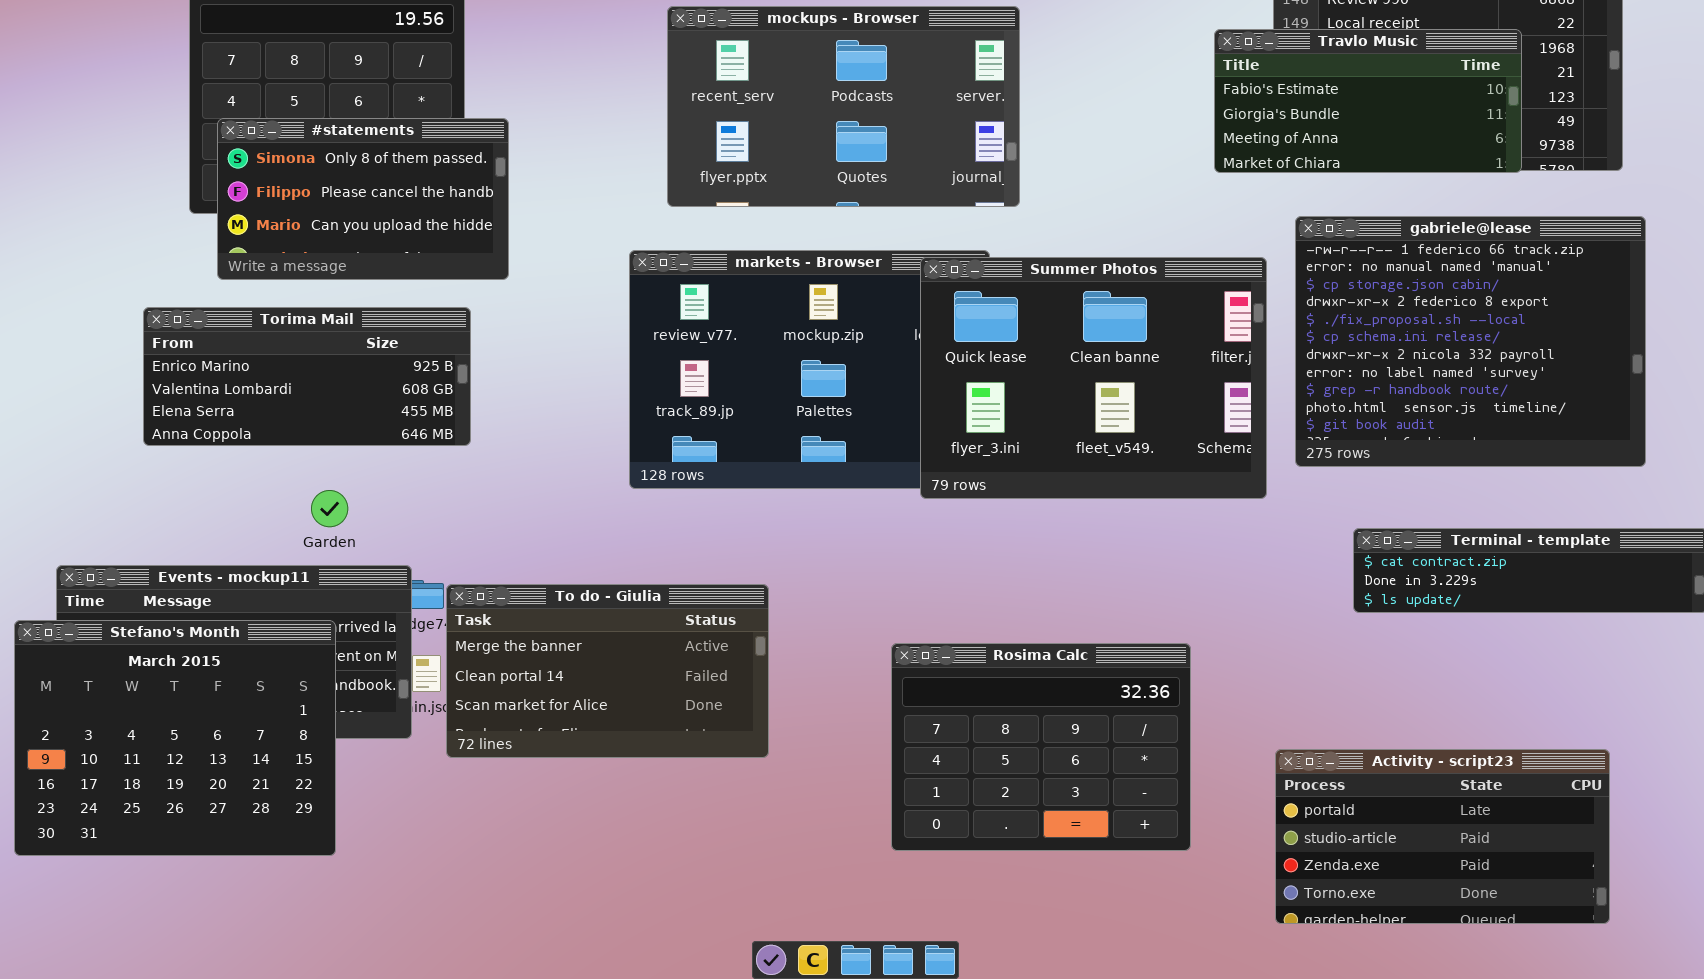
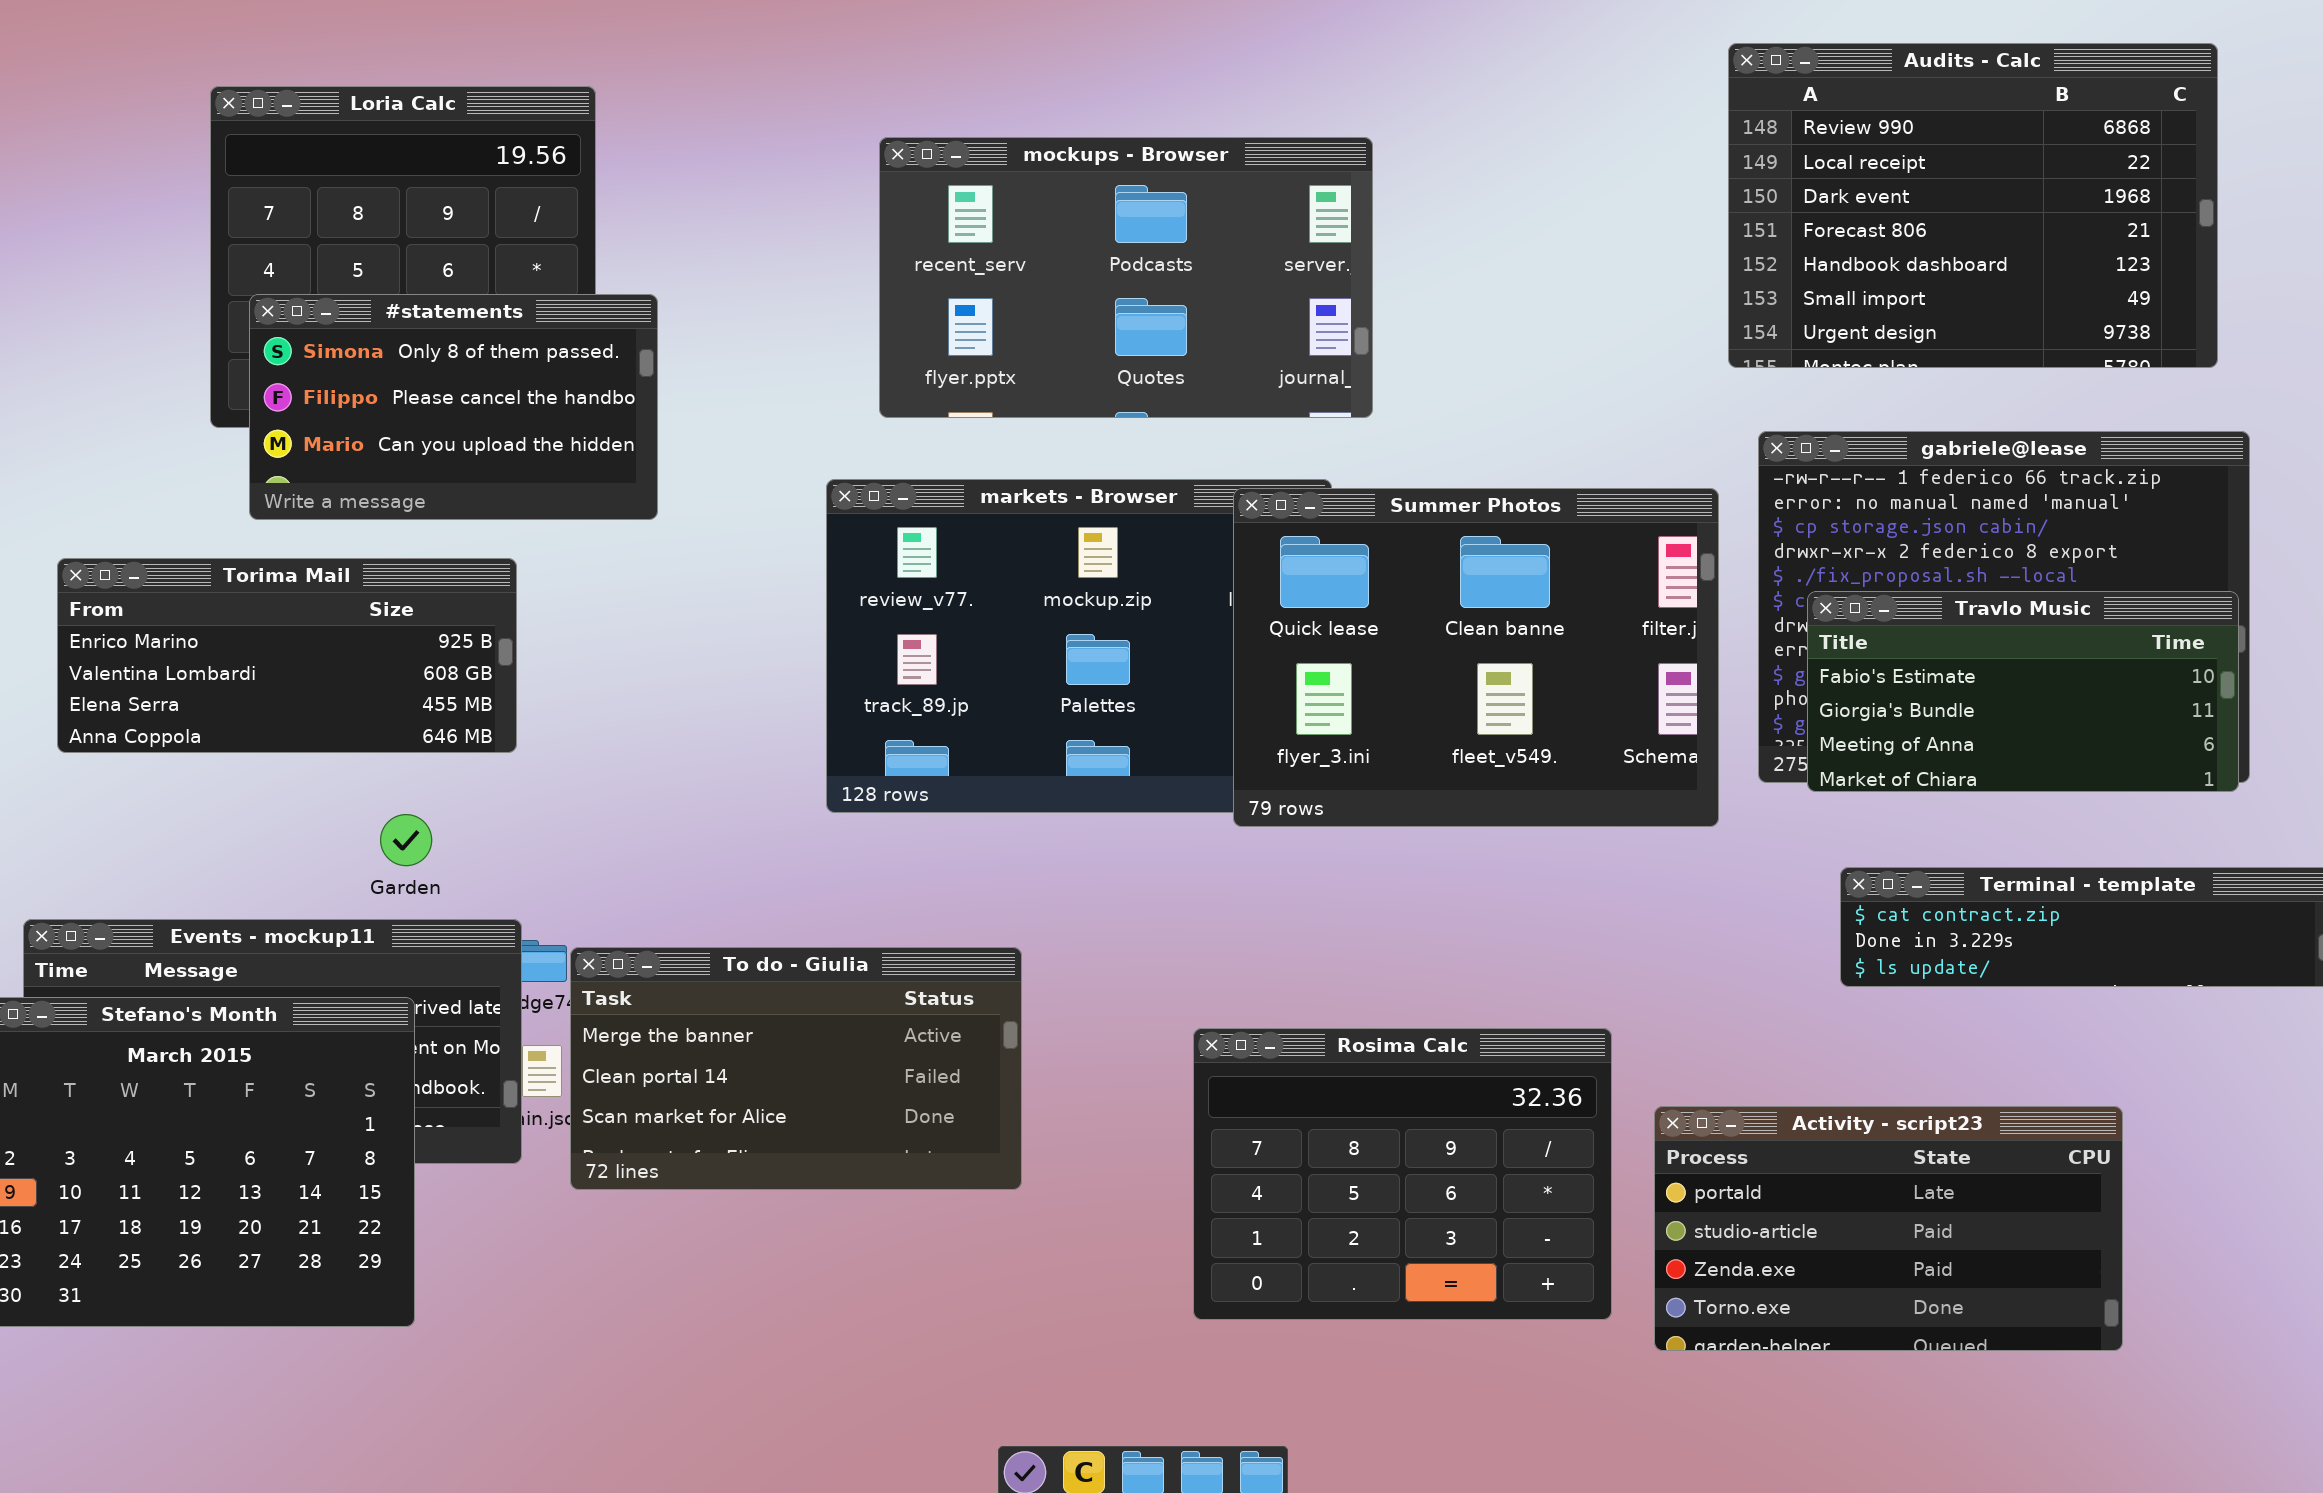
Travlo Music: [1214,29,1522,173] -> [1807,591,2239,792], moved
Torima Mail: [143,307,471,446] -> [57,558,517,753], moved
Activity - script23: [1275,749,1610,924] -> [1654,1106,2123,1351], moved

